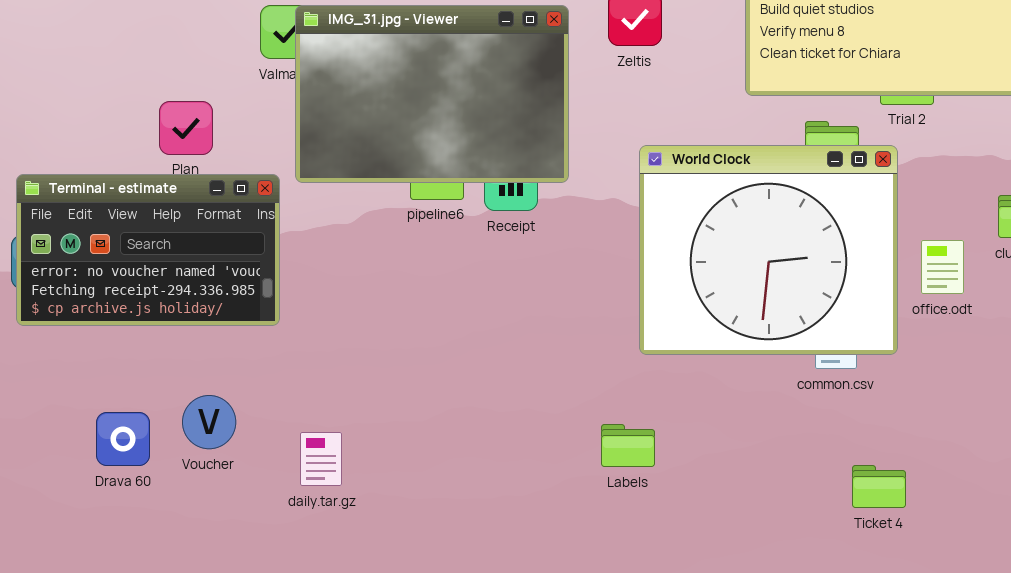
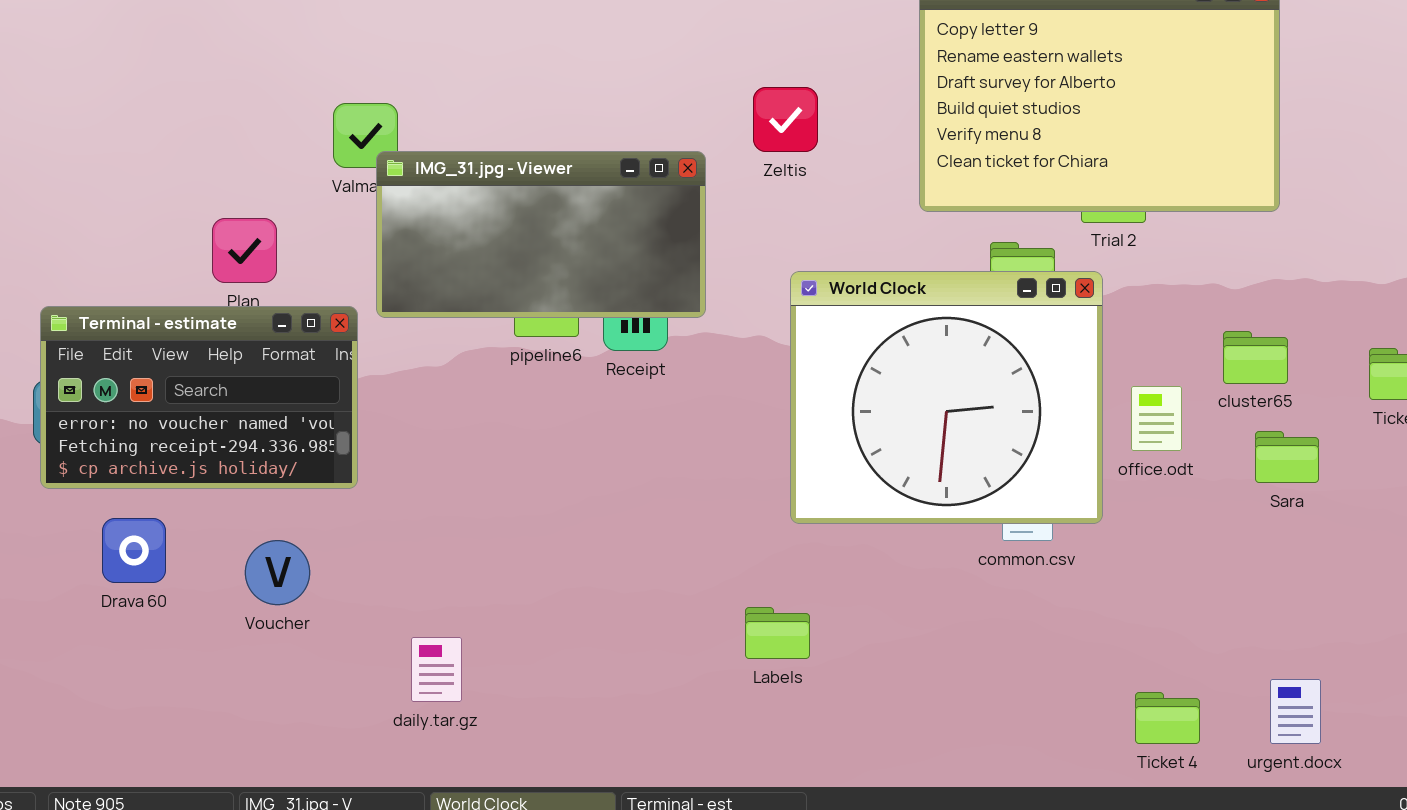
IMG_31.jpg - Viewer: [295,5,569,183] -> [376,151,706,318], resized
Voucher: [182,395,236,449] -> [245,540,310,605], moved
Drava 60: [96,412,150,466] -> [102,518,166,583], moved
daily.tar.gz: [300,432,342,486] -> [411,637,462,702], moved
Ticket 4: [852,465,906,508] -> [1135,692,1200,744], moved

